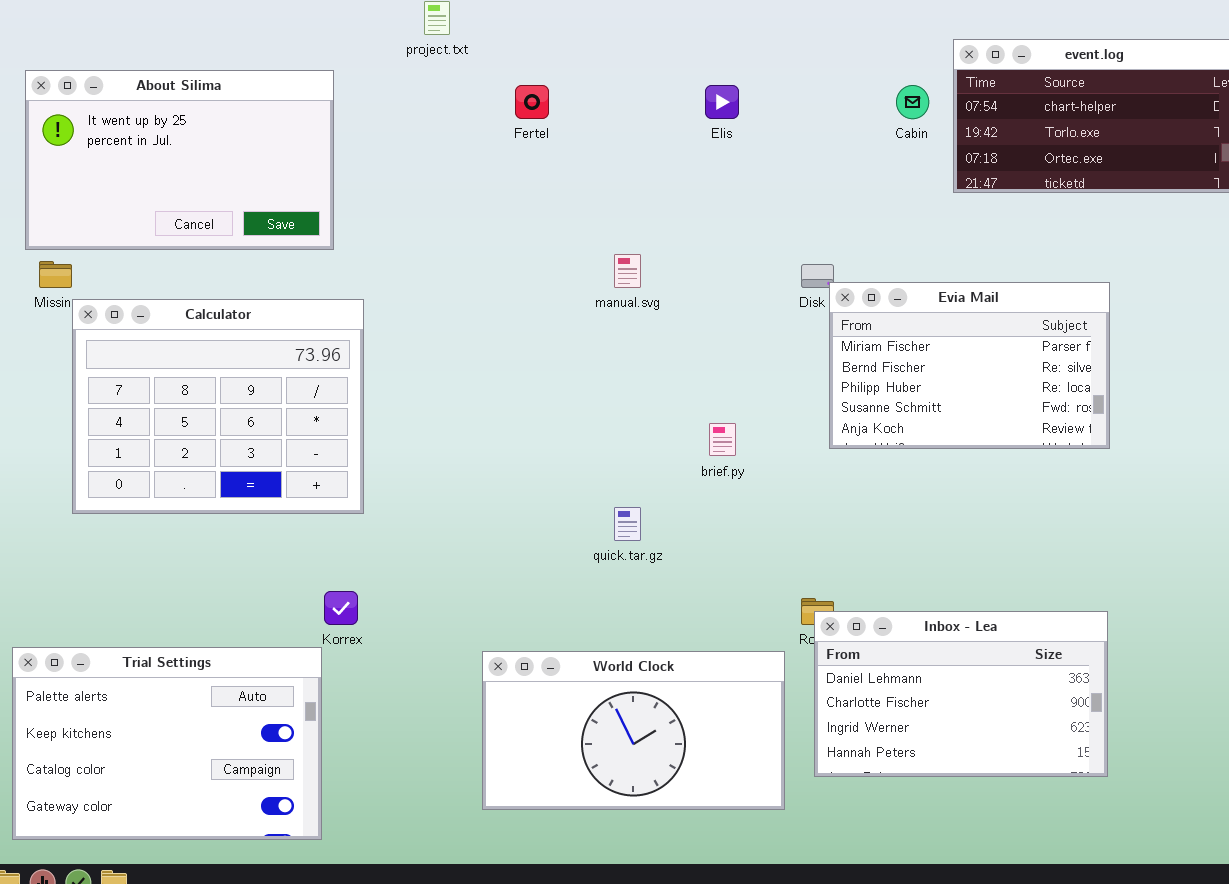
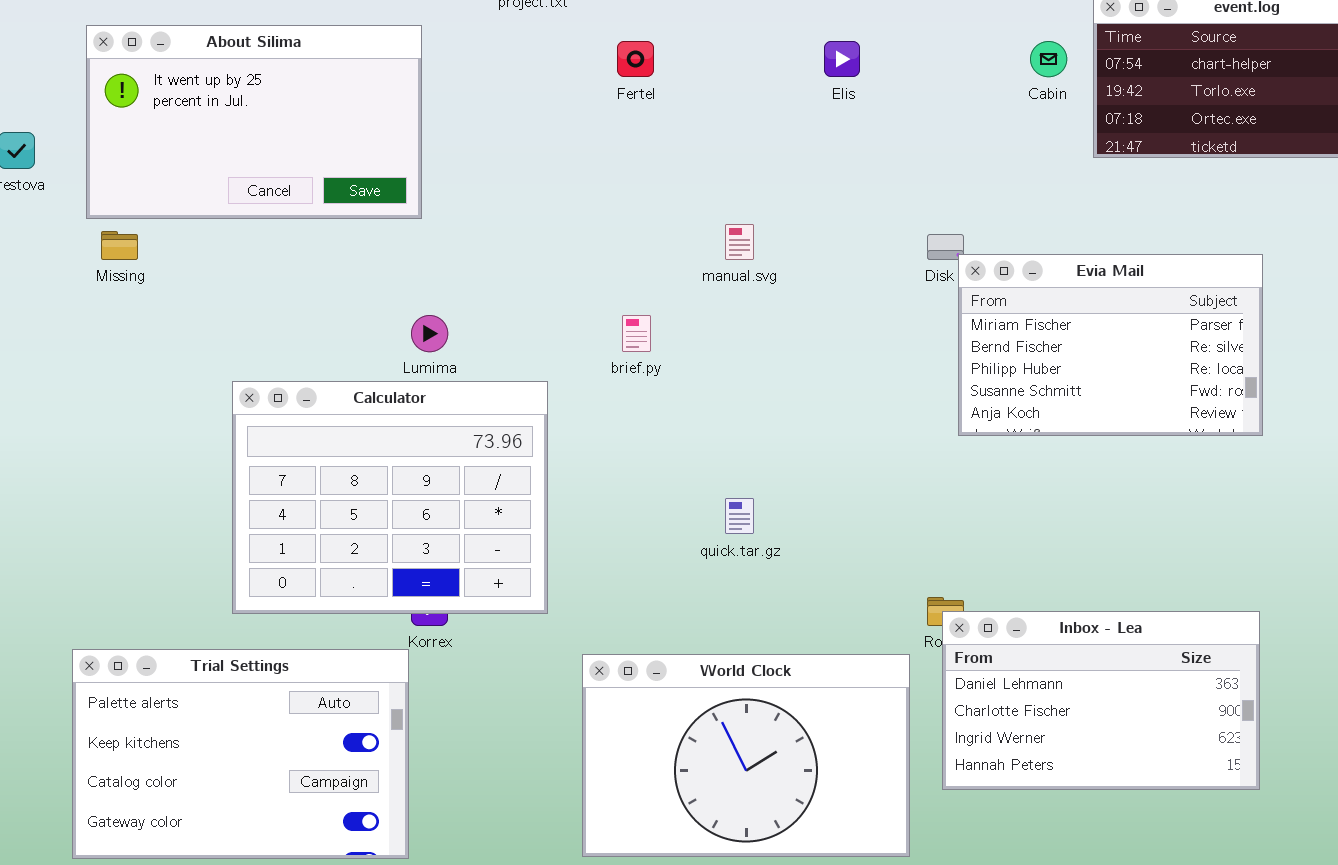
Calculator: [72,299,364,514] -> [232,381,548,614], moved
brief.py: [709,423,736,456] -> [622,315,651,352], moved
World Clock: [482,651,785,810] -> [582,654,910,857], resized

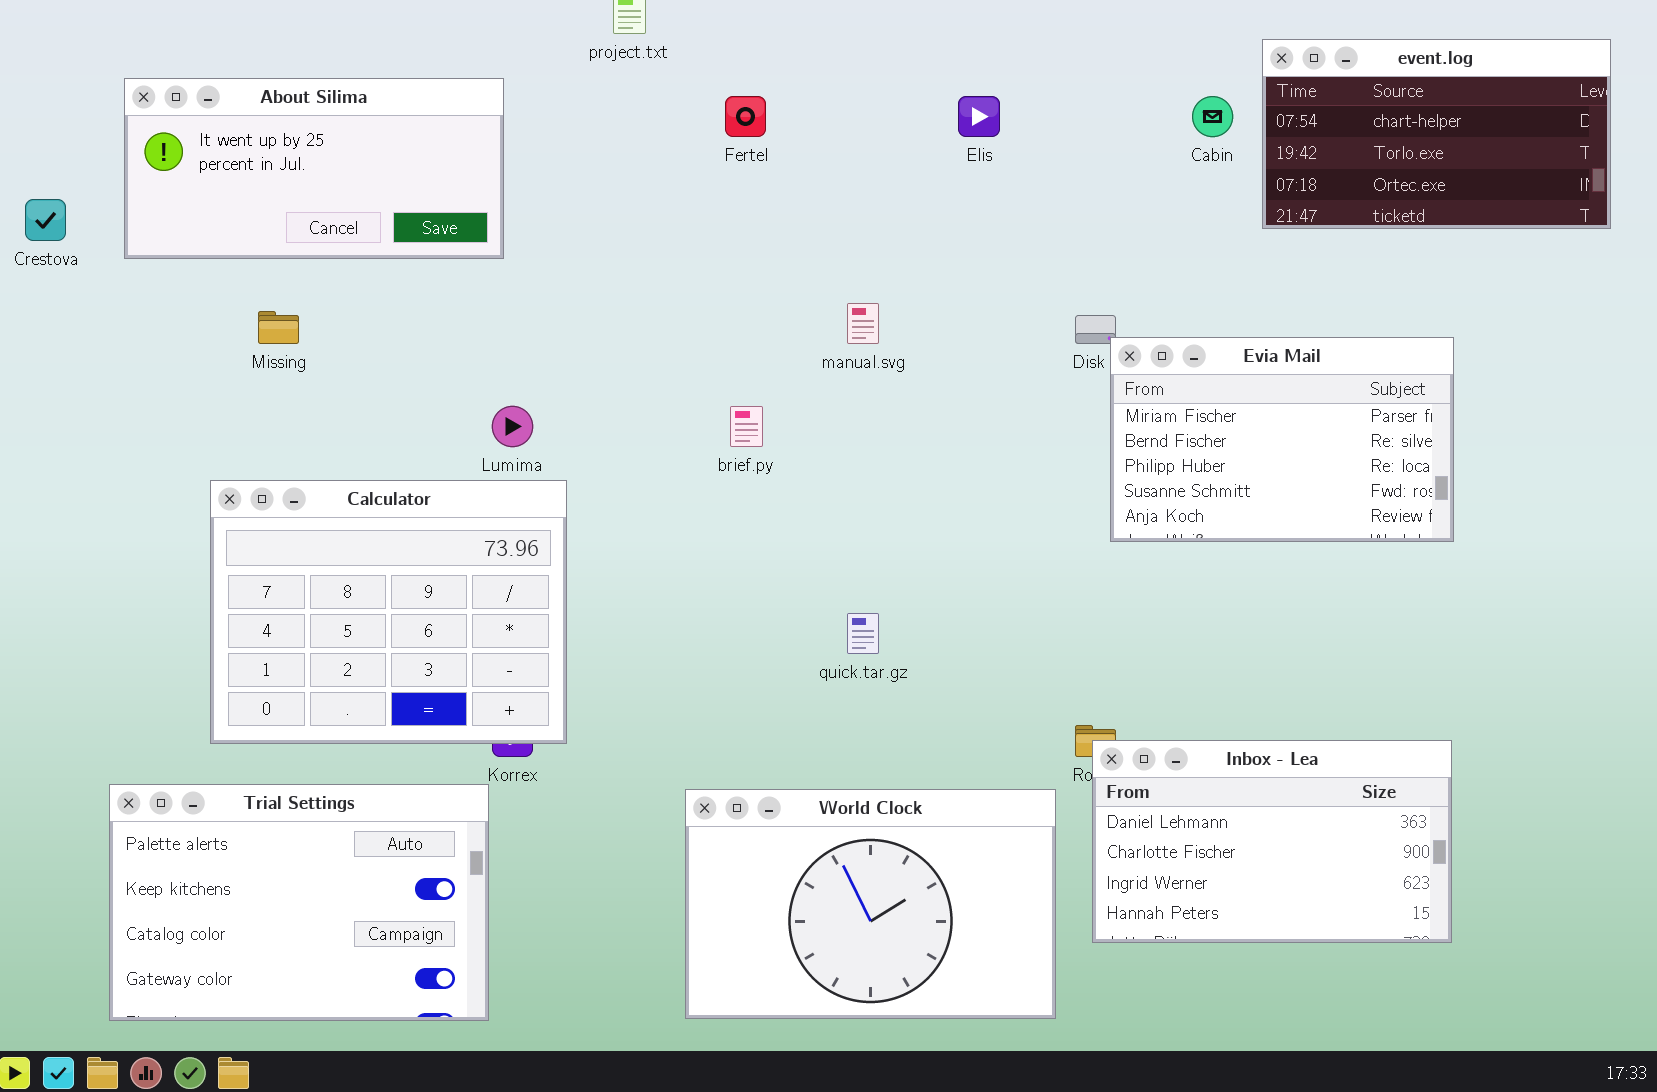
About Silima: [86,25,422,219] -> [124,78,504,259], resized
Missing: [101,231,138,260] -> [258,311,299,344], moved
Calculator: [232,381,548,614] -> [210,480,567,744], moved

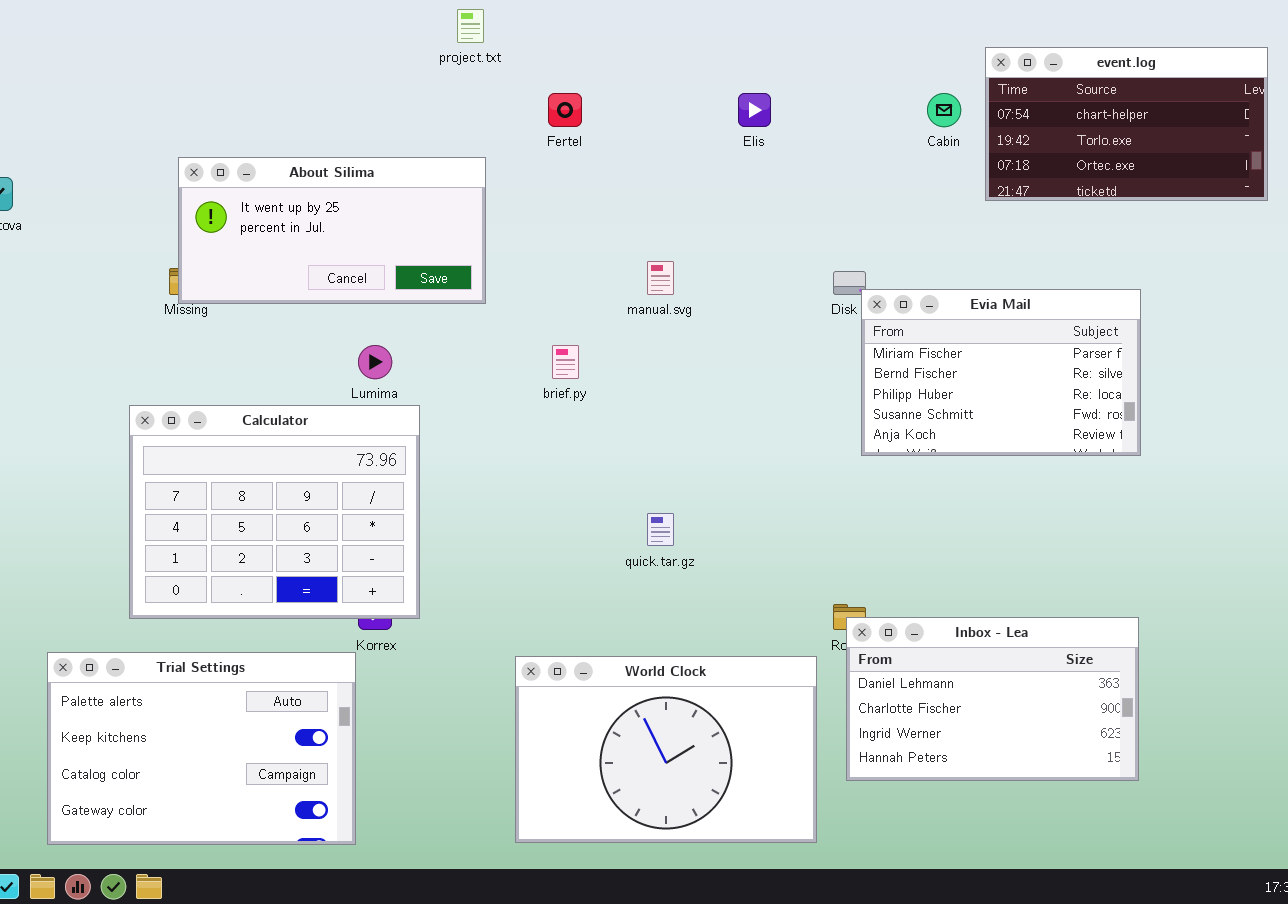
About Silima: [124,78,504,259] -> [178,157,486,304], moved

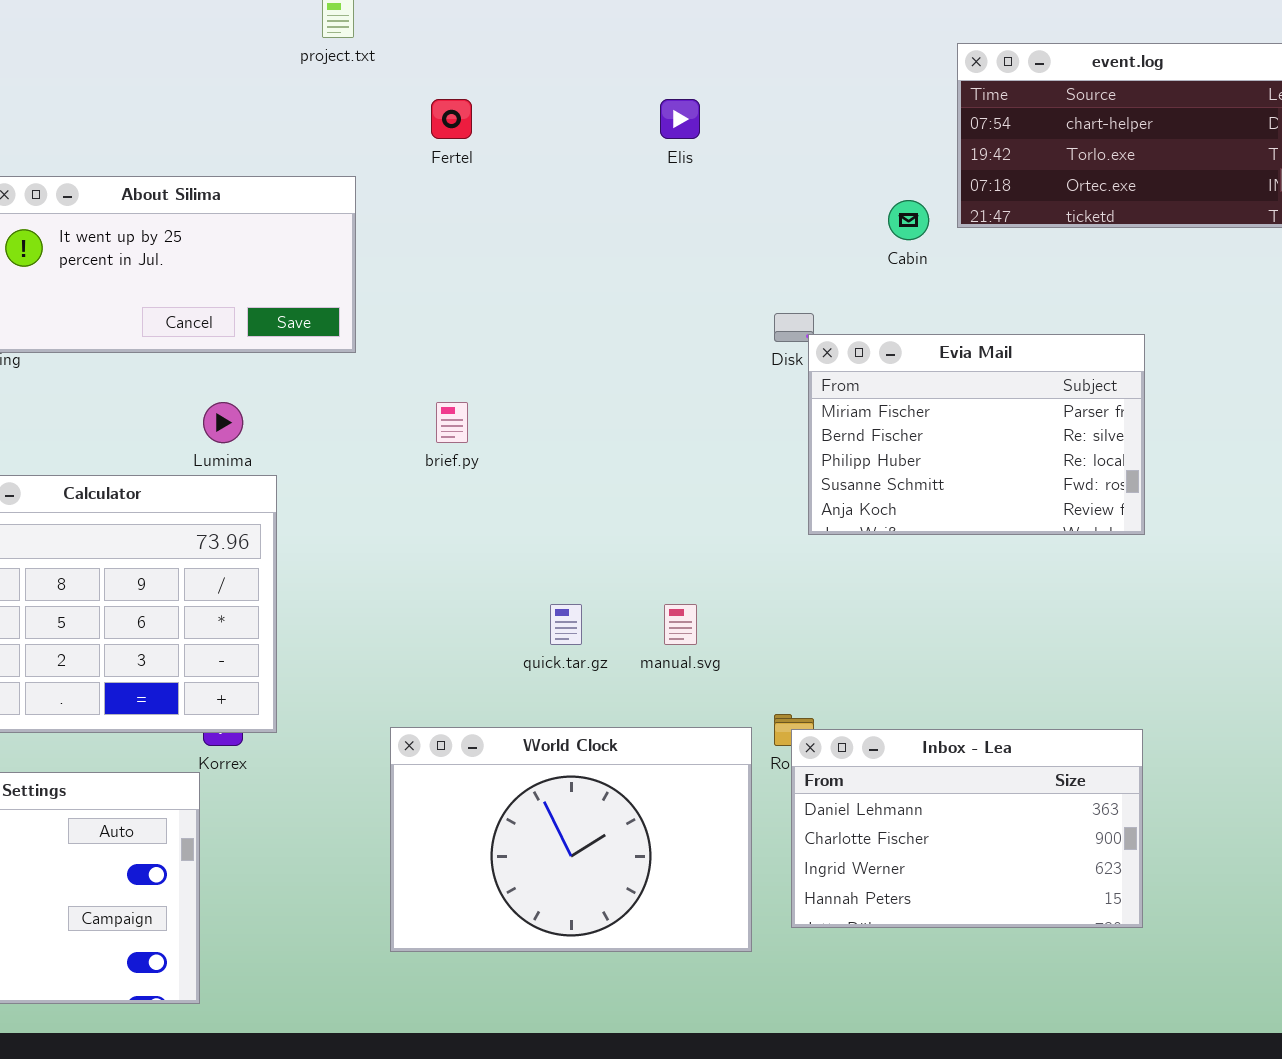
Cabin: [927,93,961,127] -> [888,200,929,240], moved
manual.svg: [647,261,674,295] -> [664,604,697,645], moved
World Clock: [515,656,817,843] -> [390,727,752,952], moved

